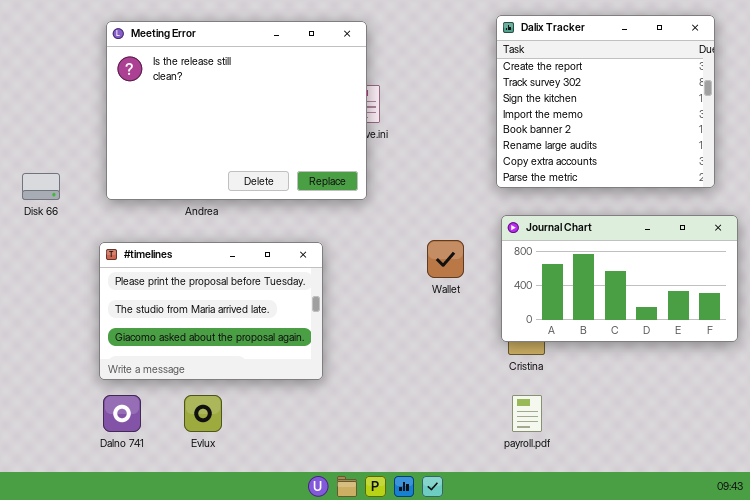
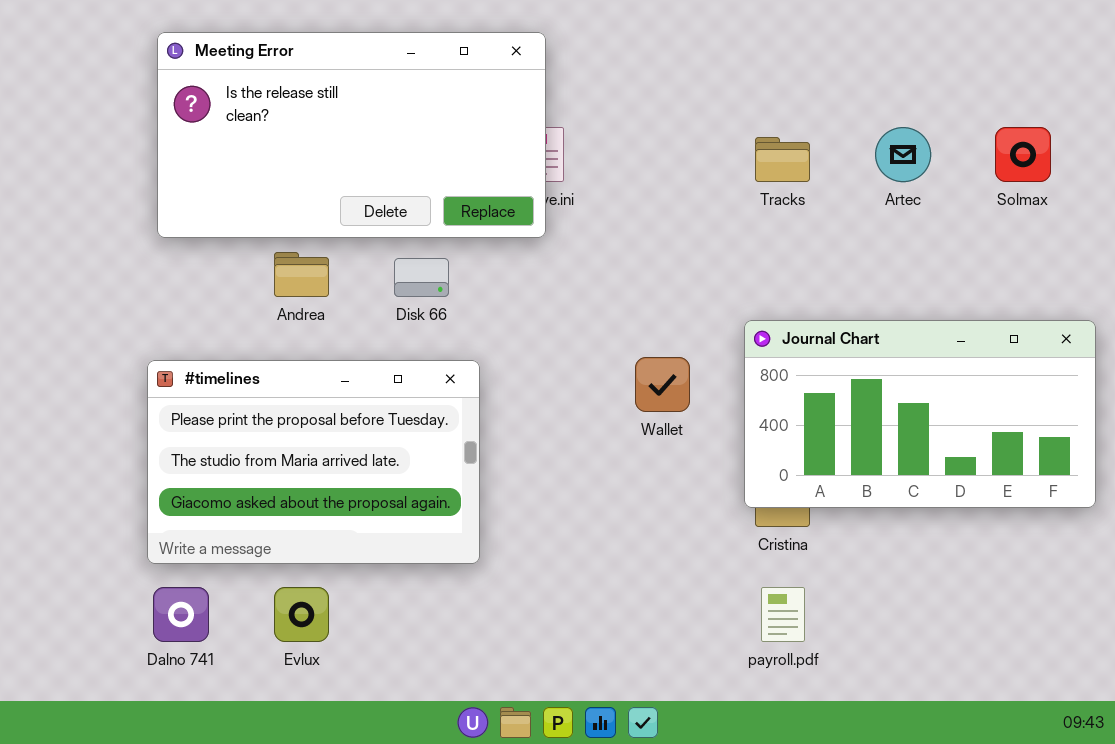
Dalix Tracker: [496,15,715,188] -> none, closed
Meeting Error: [106,21,367,200] -> [157,32,546,238], resized
Disk 66: [22,173,60,200] -> [394,258,449,297], moved

